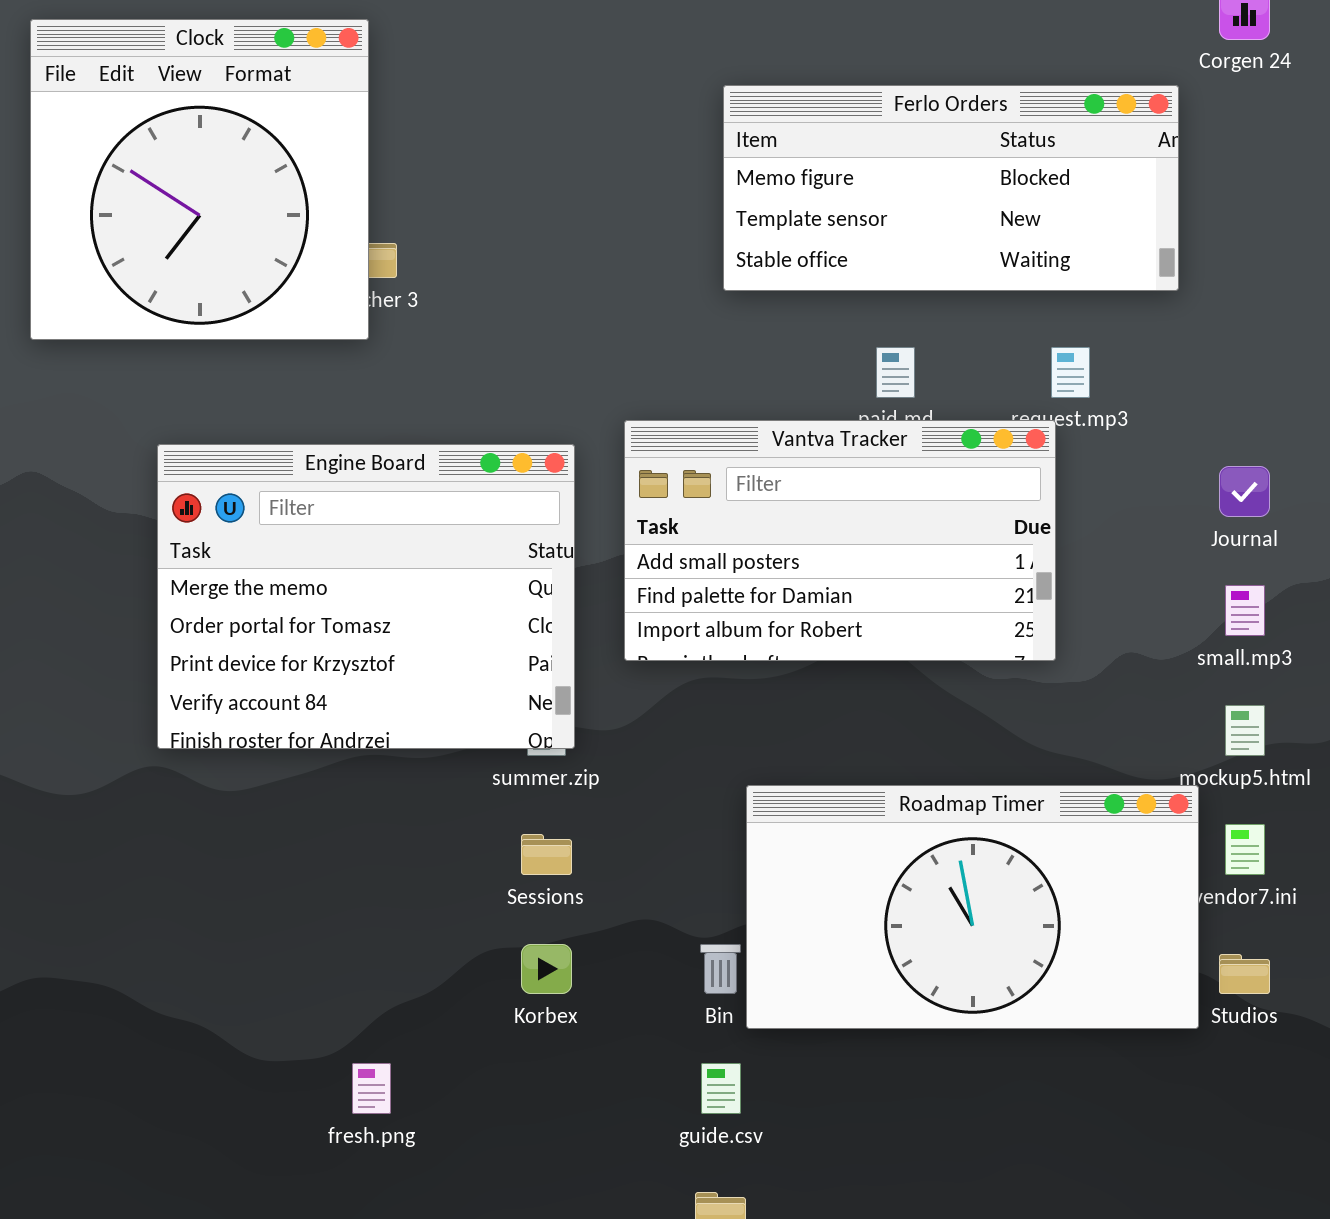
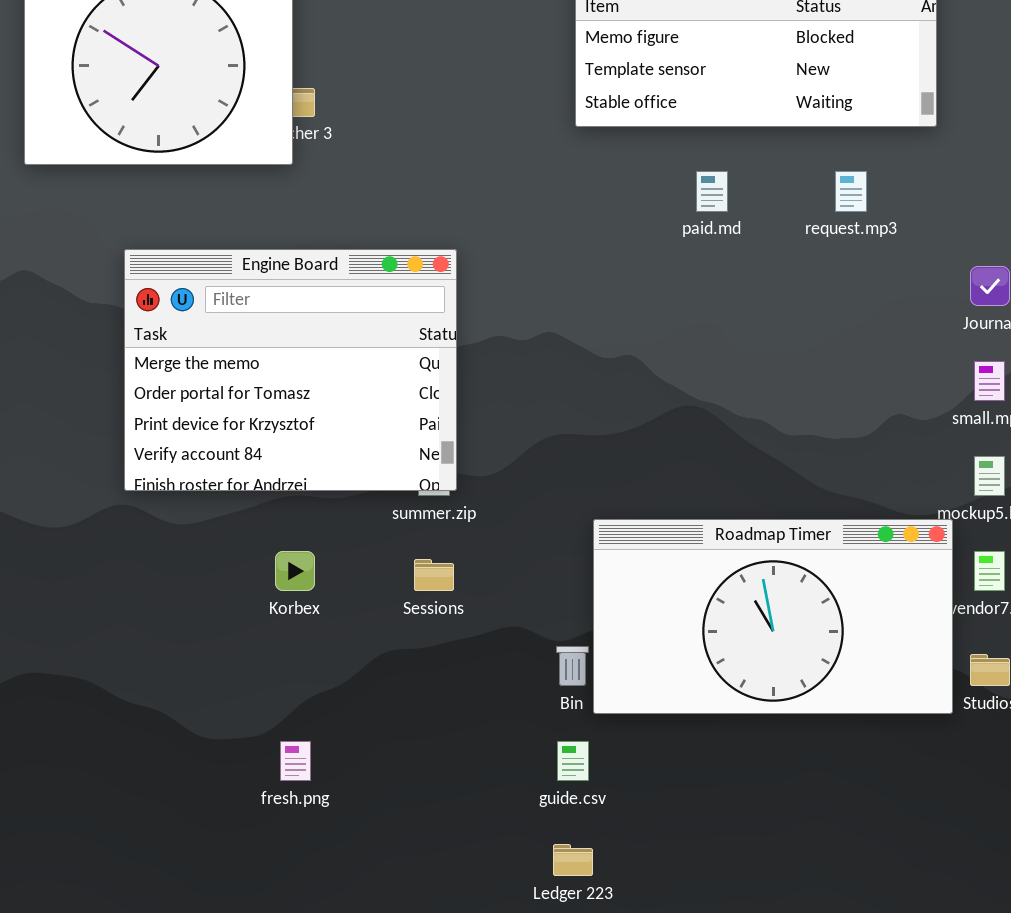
Vantva Tracker: [624,420,1056,661] -> none, closed
Korbex: [521,944,572,994] -> [275,551,315,591], moved

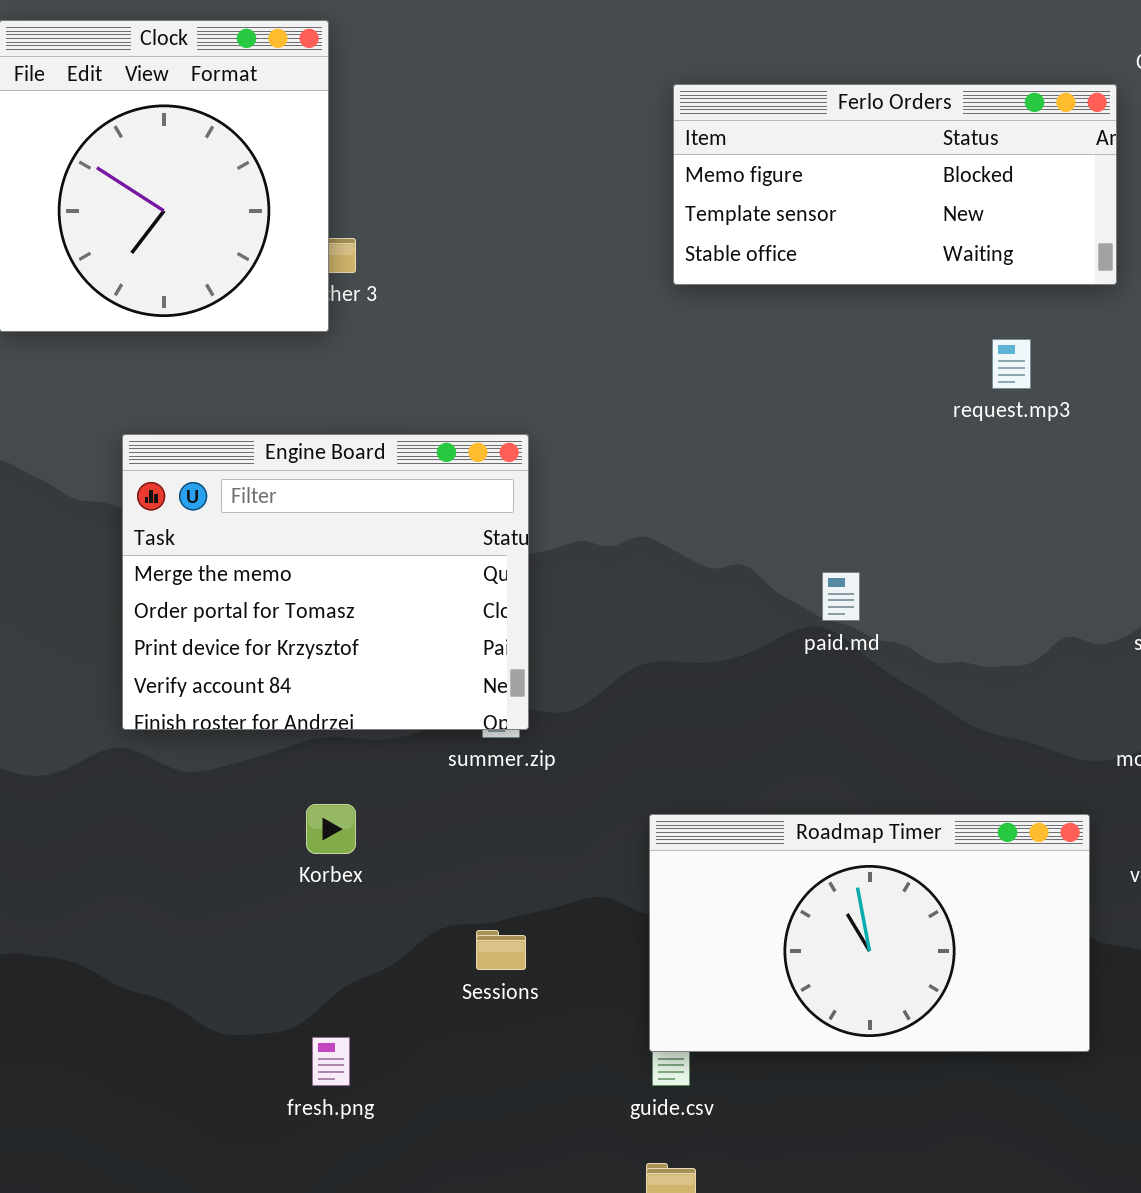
paid.md: [696,171,728,212] -> [822,572,860,621], moved
Roadmap Timer: [593,519,953,714] -> [649,814,1090,1052], moved
Sessions: [414,559,454,591] -> [476,930,526,970], moved

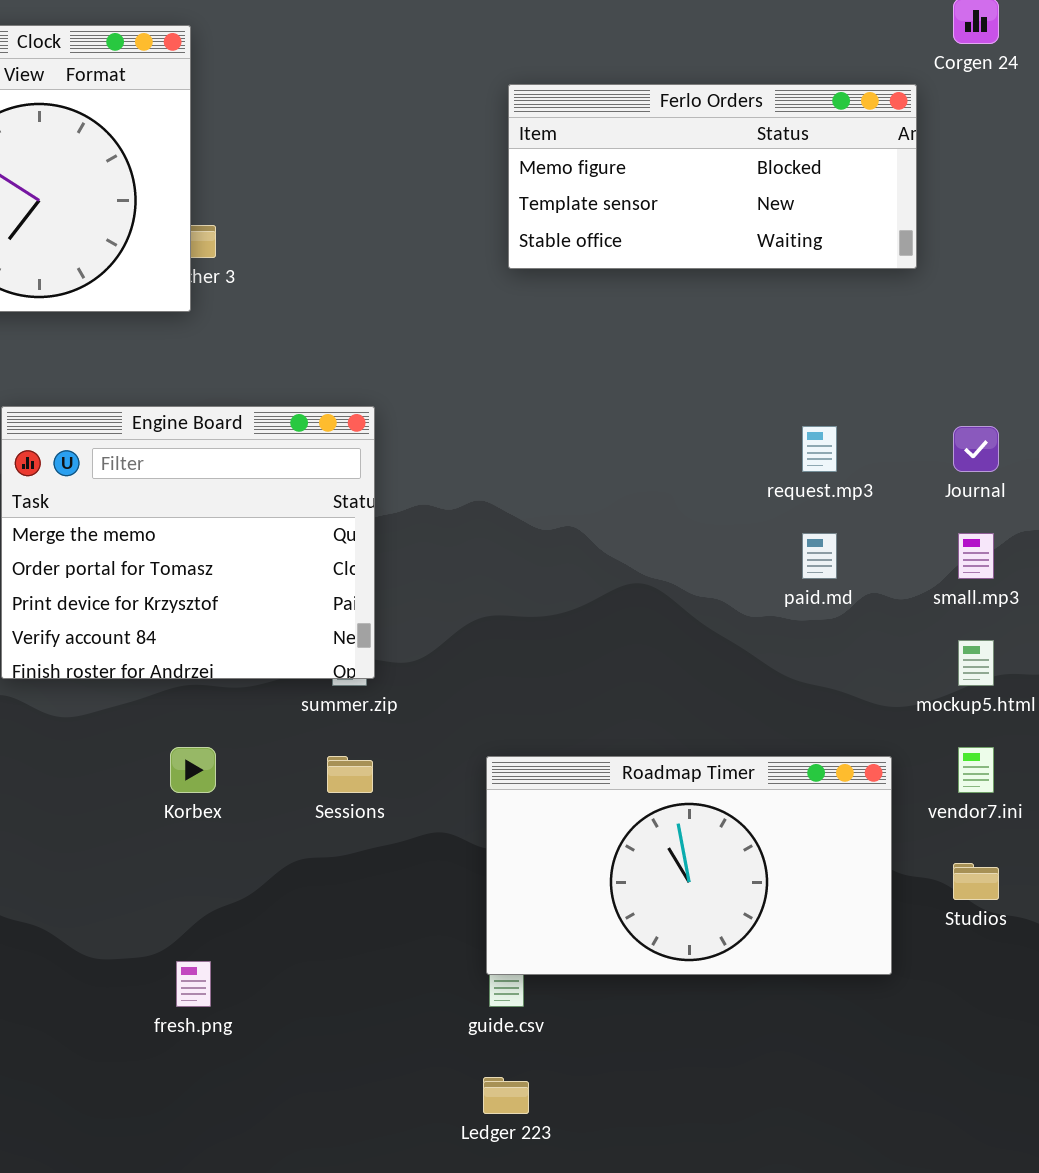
request.mp3: [992,339,1031,389] -> [802,426,837,472], moved
paid.md: [822,572,860,621] -> [802,533,837,579], moved
Sessions: [476,930,526,970] -> [327,756,373,793], moved

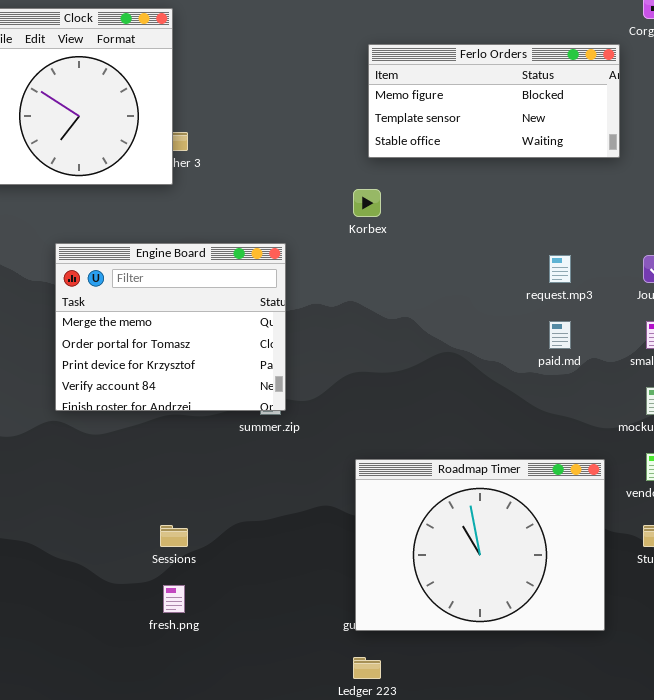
Korbex: [170,747,216,793] -> [353,189,381,217], moved
Sessions: [327,756,373,793] -> [160,525,188,547], moved
Roadmap Timer: [486,756,892,975] -> [355,459,605,631], resized

